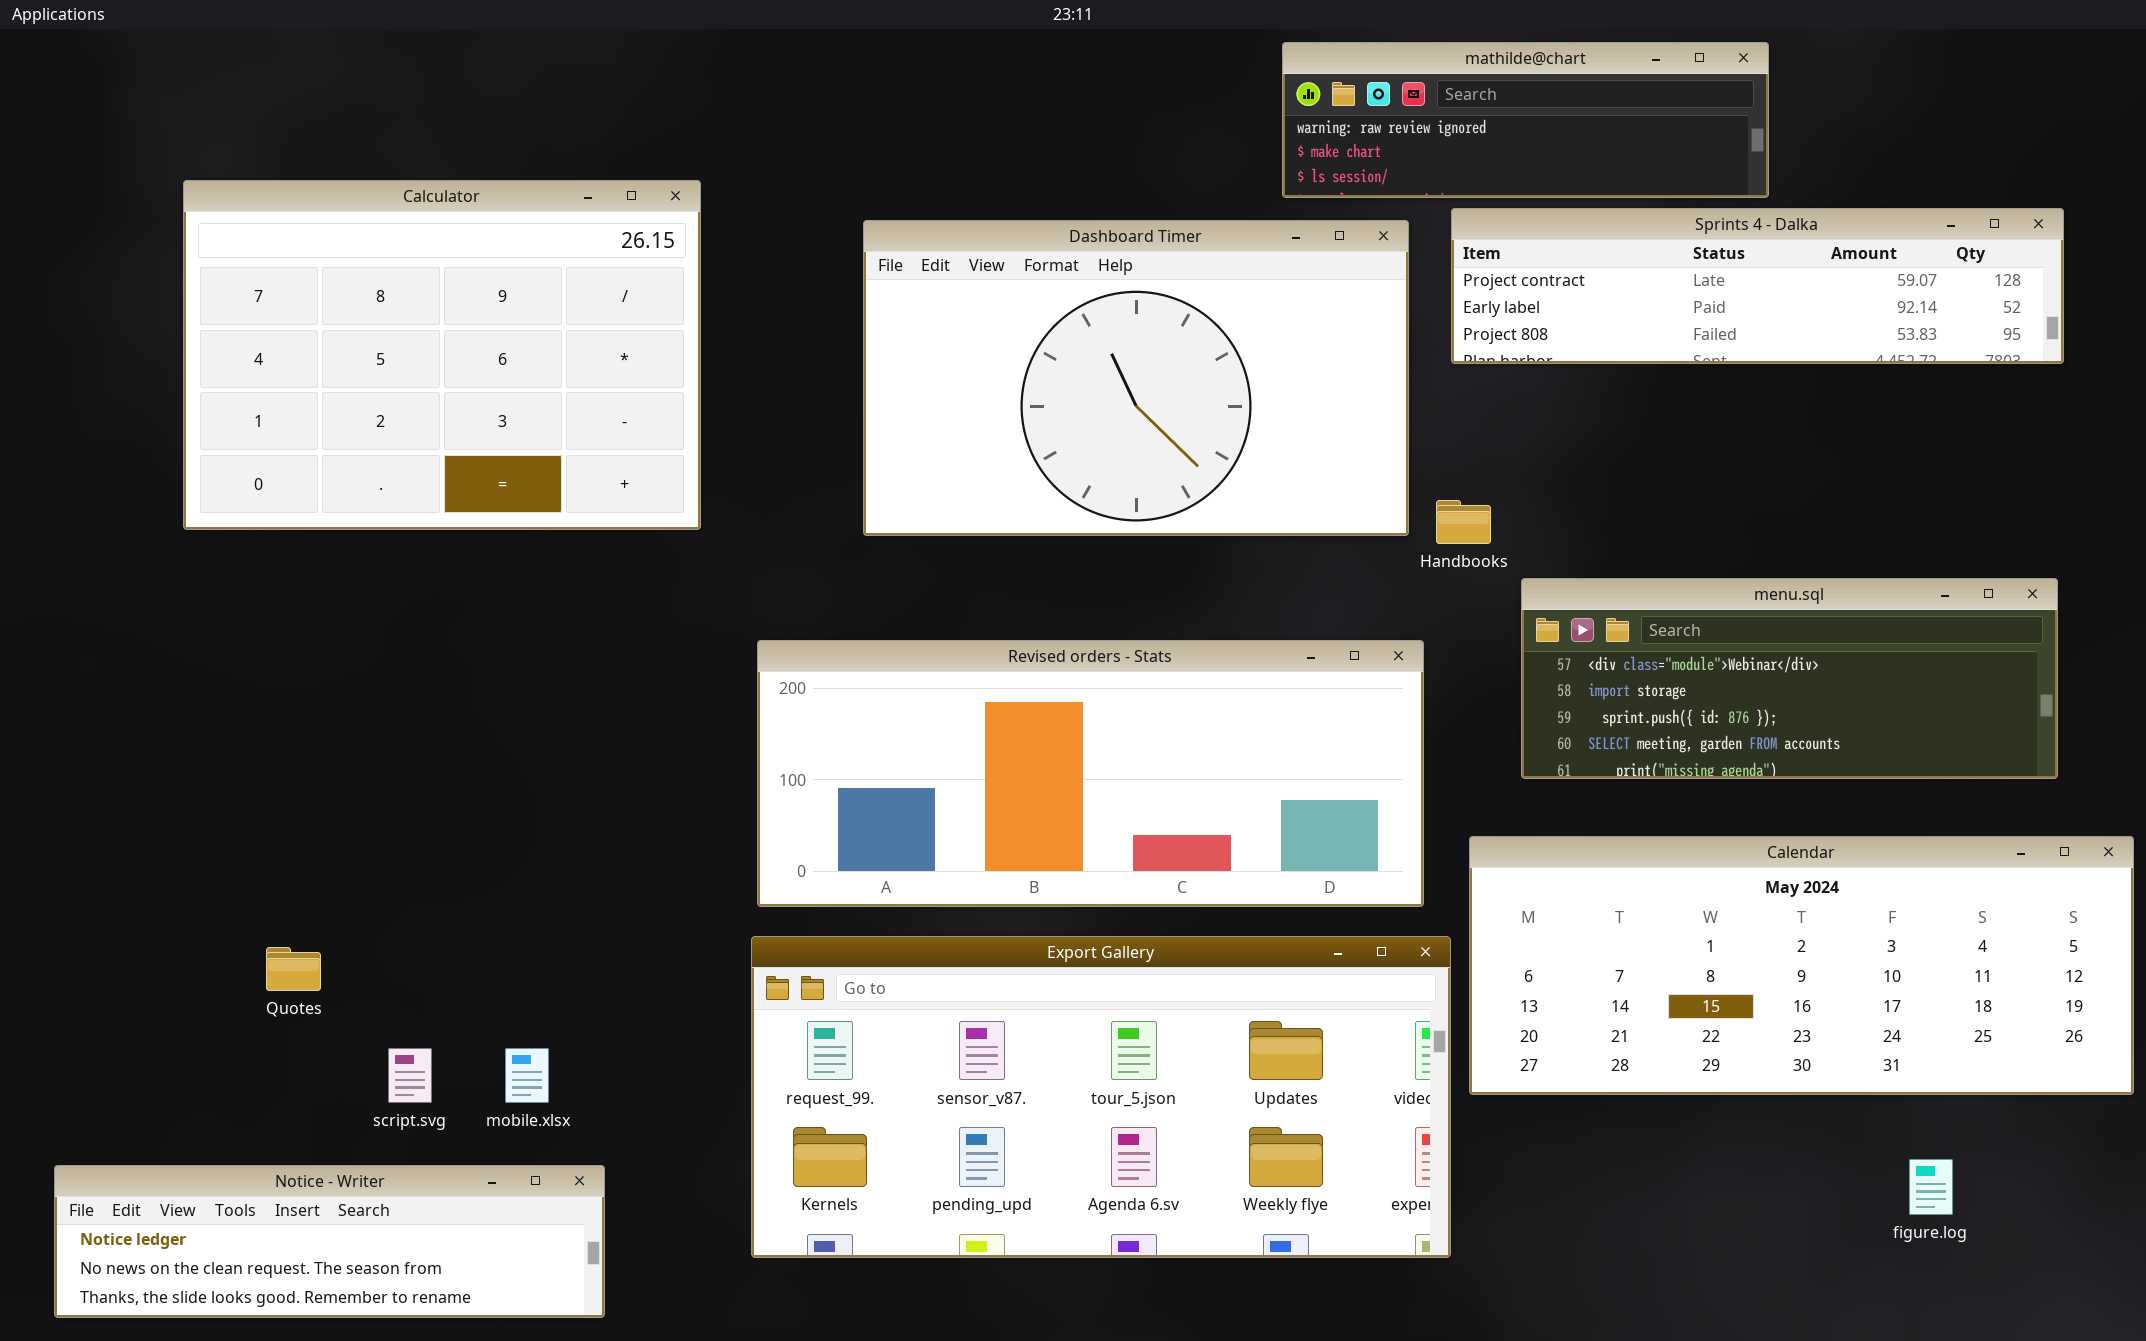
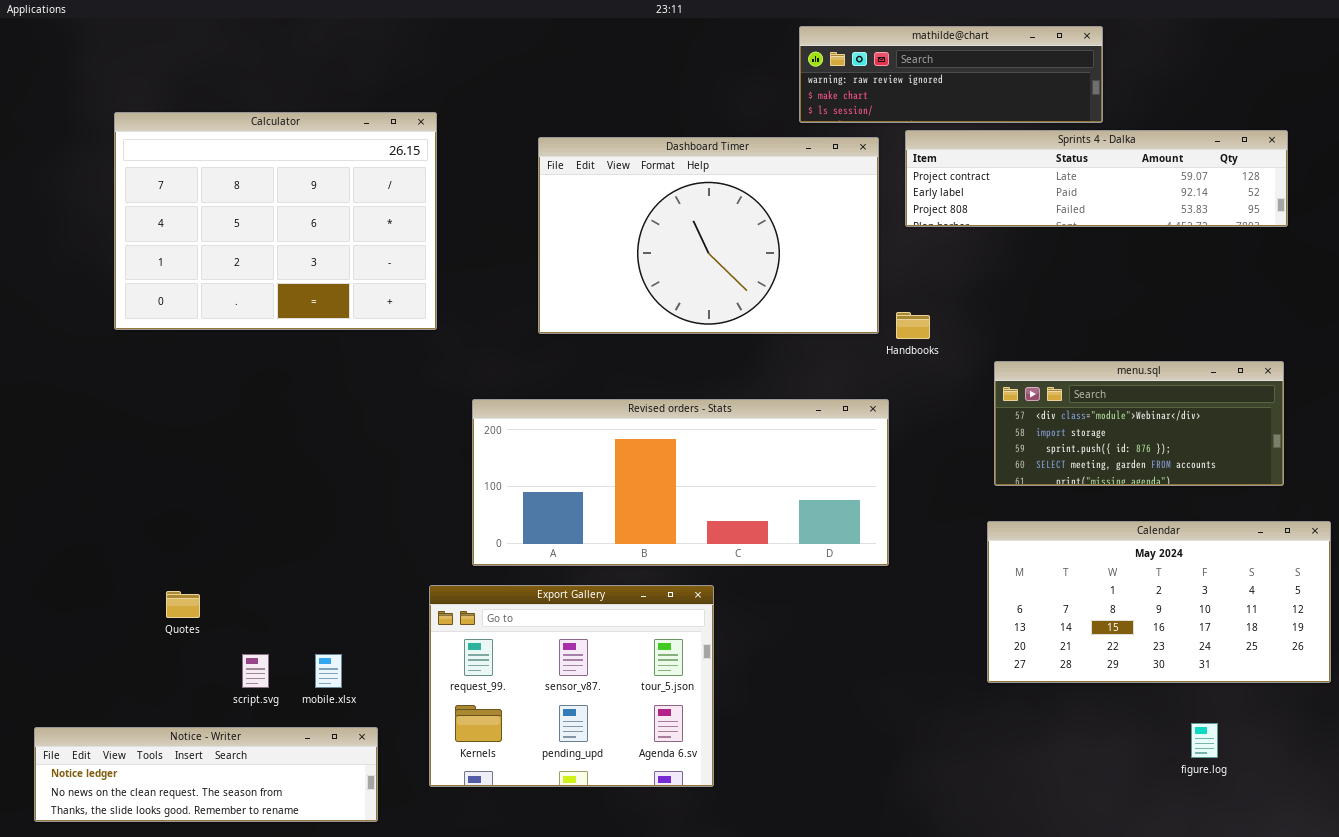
menu.sql: [1521,578,2058,779] -> [994,361,1284,486], resized
Calendar: [1469,836,2134,1095] -> [987,521,1331,683], resized
Export Gallery: [751,936,1451,1258] -> [429,585,714,787], moved, resized

